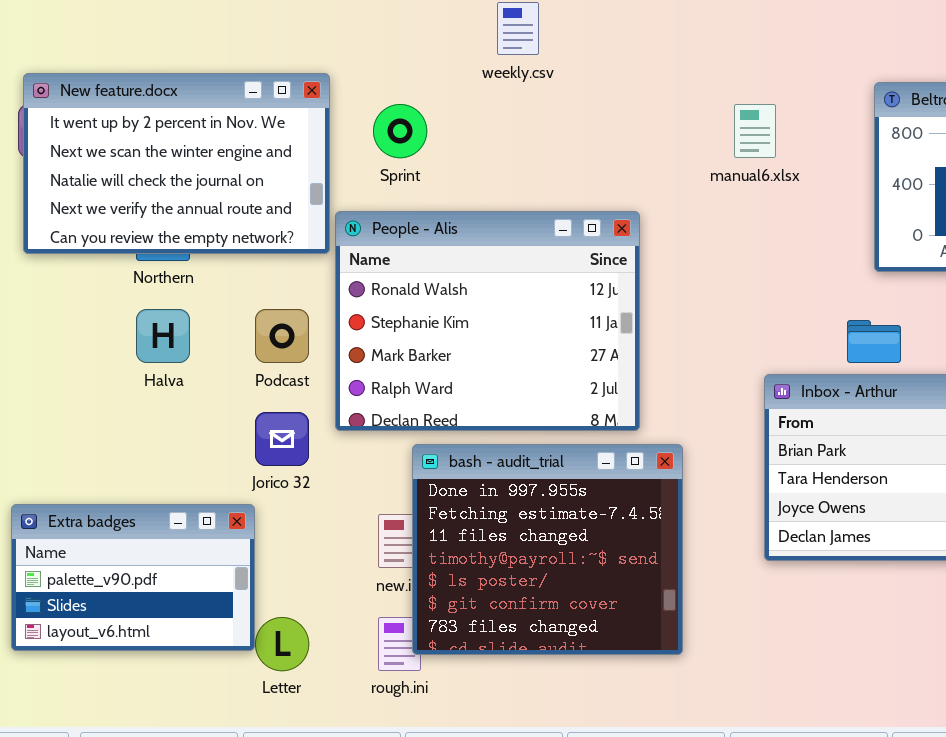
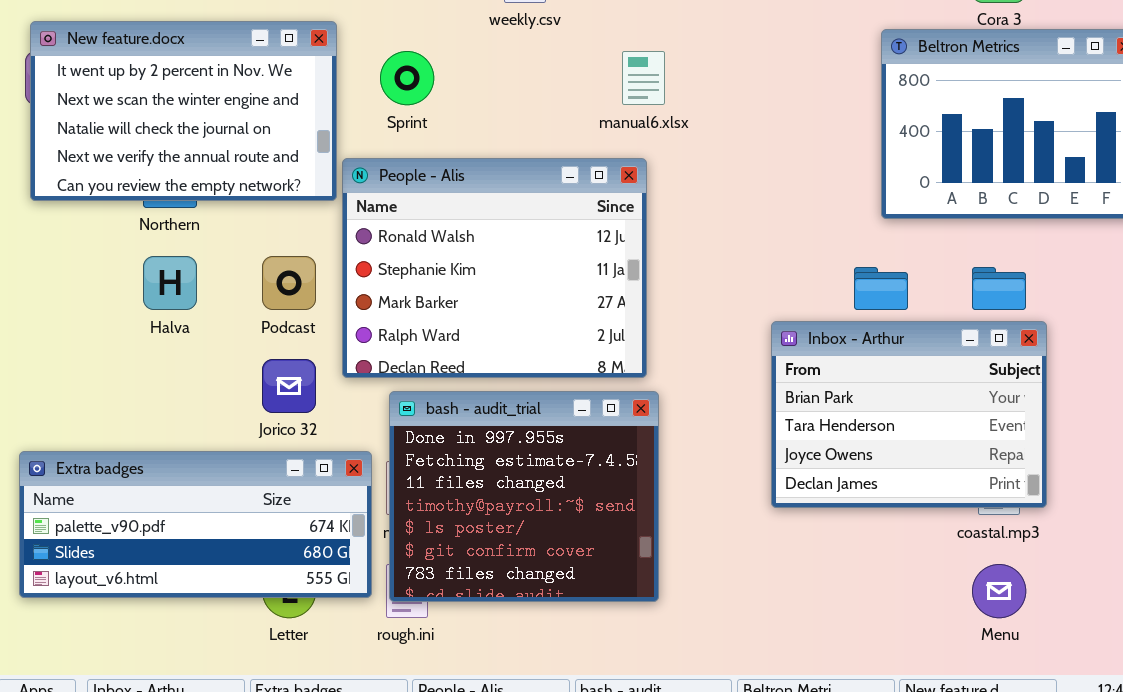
manual6.xlsx: [734,104,776,158] -> [622,51,665,105], moved
bash - audit_trial: [412,444,683,655] -> [389,391,659,602], moved
Extra badges: [11,504,255,651] -> [19,451,372,598], resized

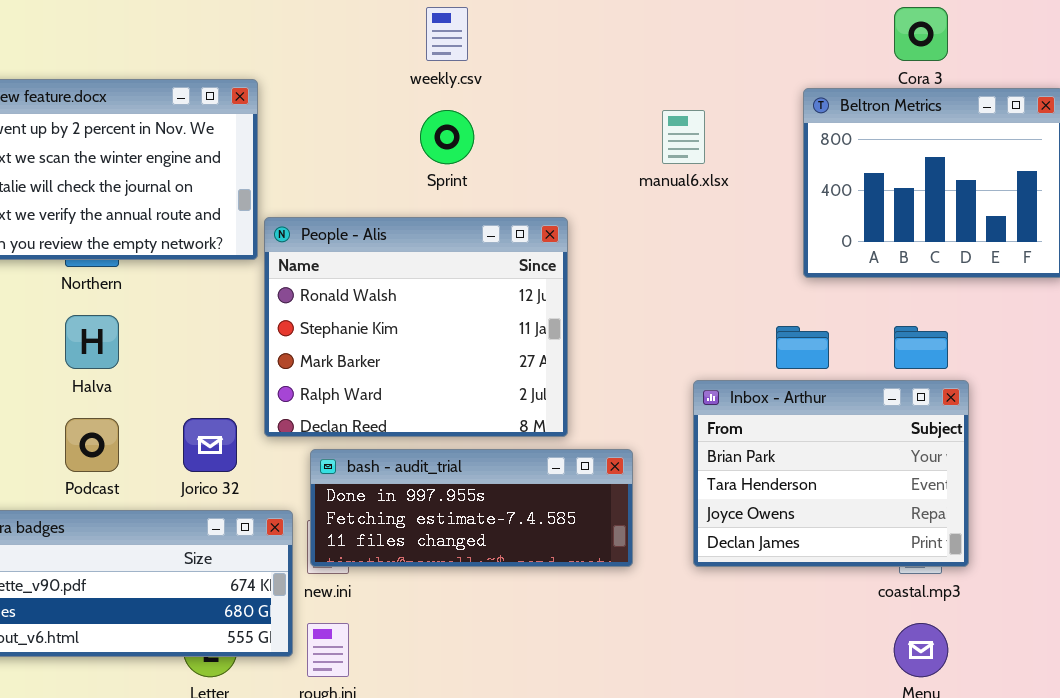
Sprint: [380,51,434,105] -> [420,110,474,164], moved
manual6.xlsx: [622,51,665,105] -> [662,110,705,164], moved
Podcast: [262,256,316,310] -> [65,418,119,472], moved
bash - audit_trial: [389,391,659,602] -> [310,449,633,567], resized

